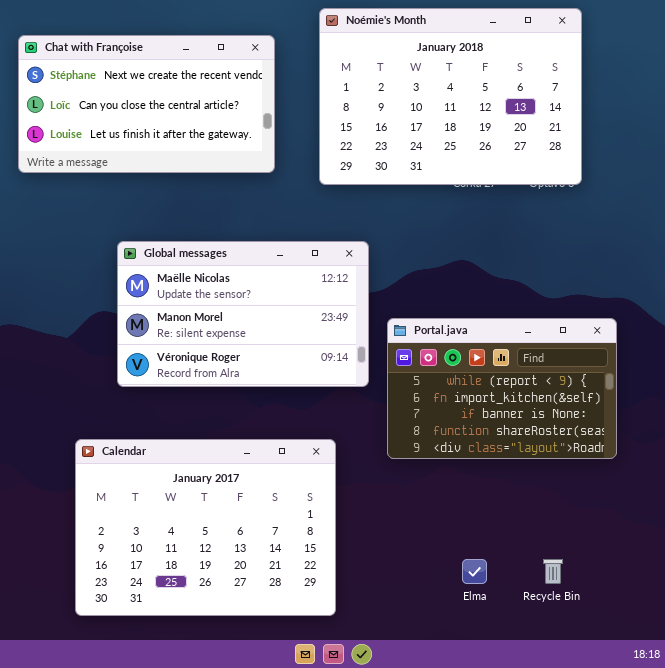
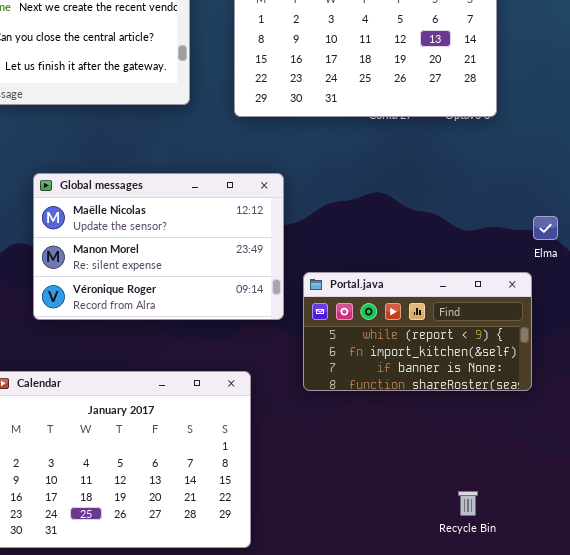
Portal.java: [387,318,617,459] -> [303,272,532,391], resized
Elma: [462,559,487,584] -> [533,216,558,240], moved

